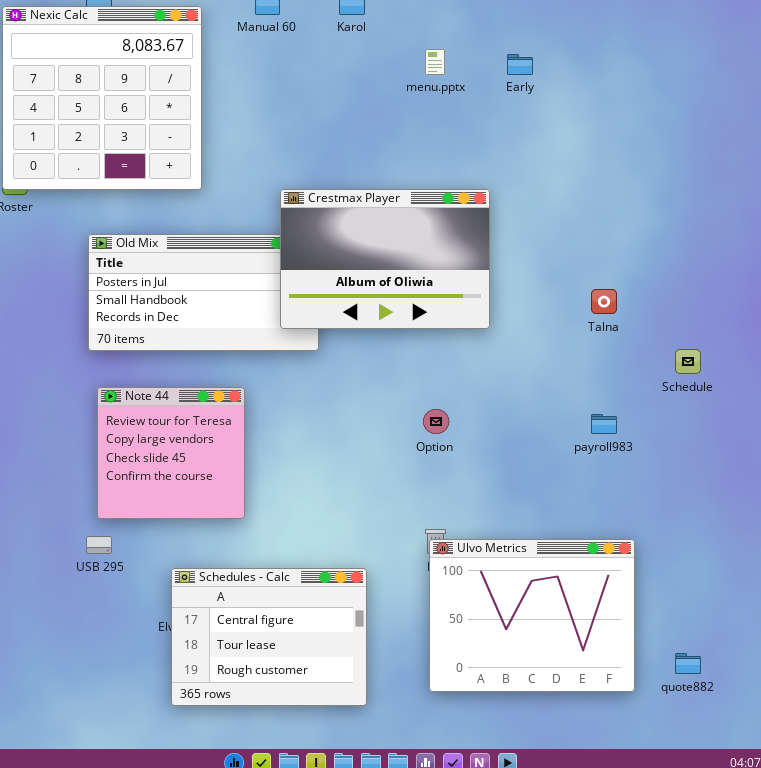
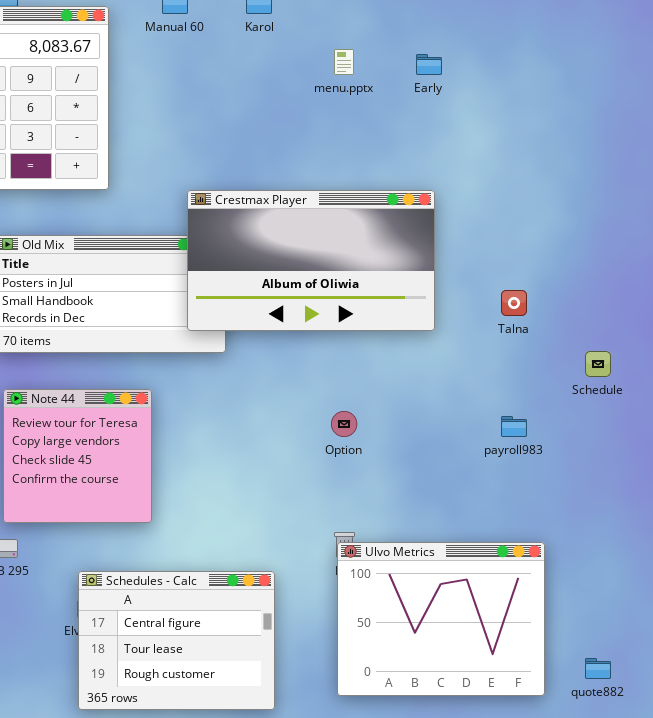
Crestmax Player: [280,189,490,329] -> [187,190,435,331], resized

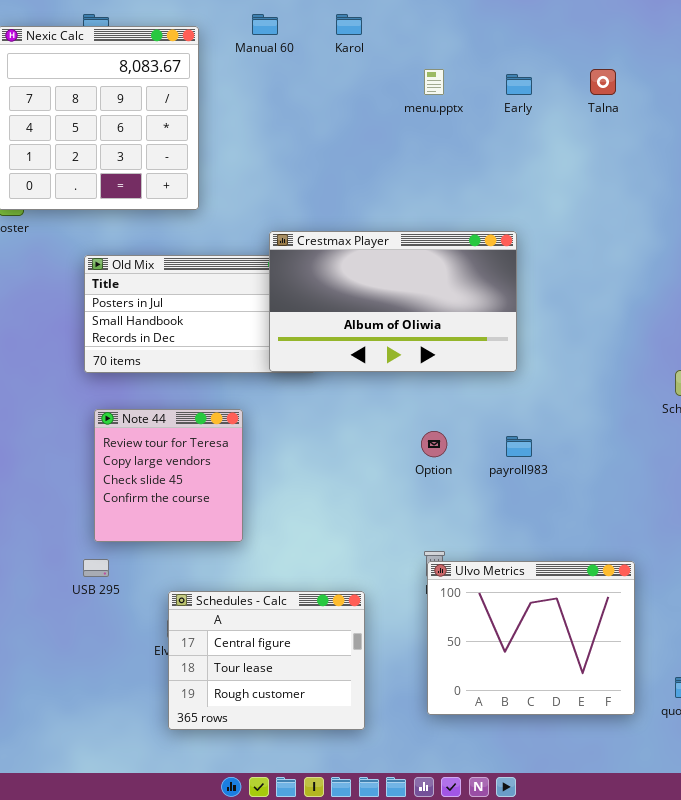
Crestmax Player: [187,190,435,331] -> [269,231,517,372], moved
Talna: [501,290,527,316] -> [590,69,616,95], moved
payroll983: [501,416,527,437] -> [506,436,532,457], moved

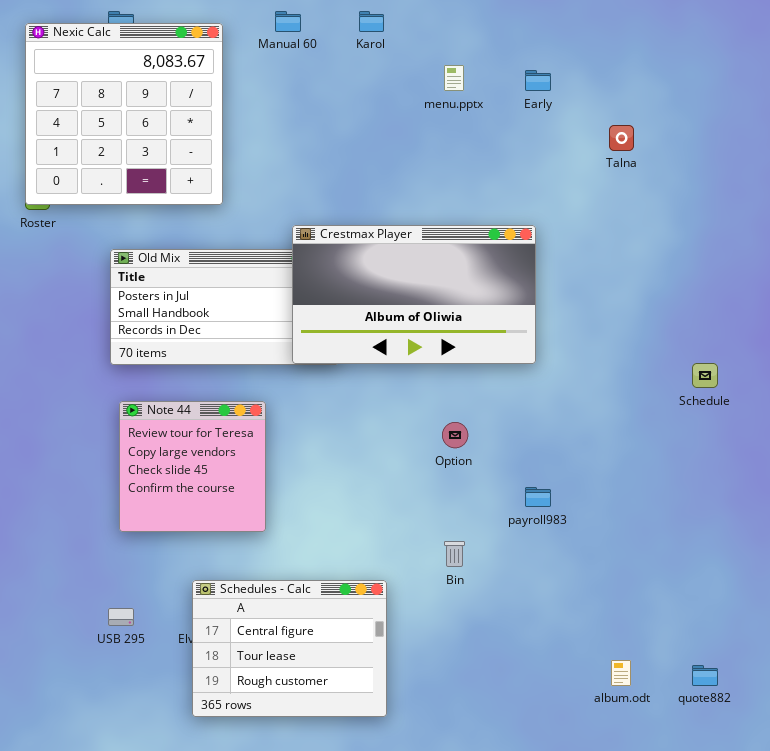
Talna: [590,69,616,95] -> [609,125,634,151], moved
payroll983: [506,436,532,457] -> [525,487,551,507], moved
USB 295: [83,559,109,577] -> [108,608,134,626], moved
Ulvo Metrics: [427,561,635,715] -> none, closed

